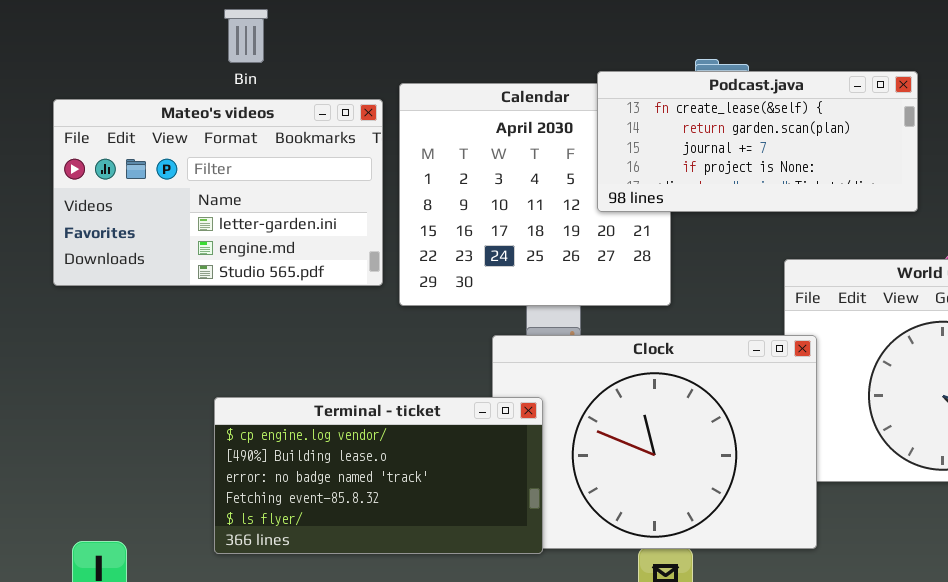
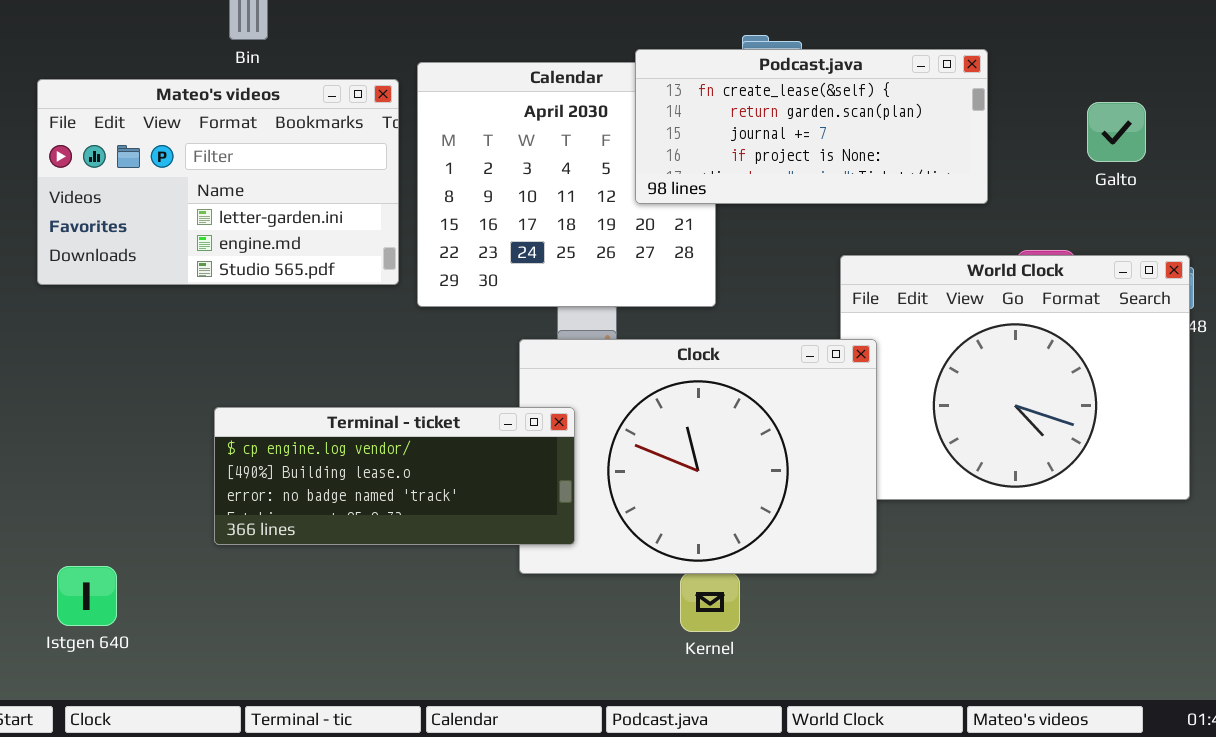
Terminal - ticket: [214,397,543,554] -> [214,407,575,545], resized

